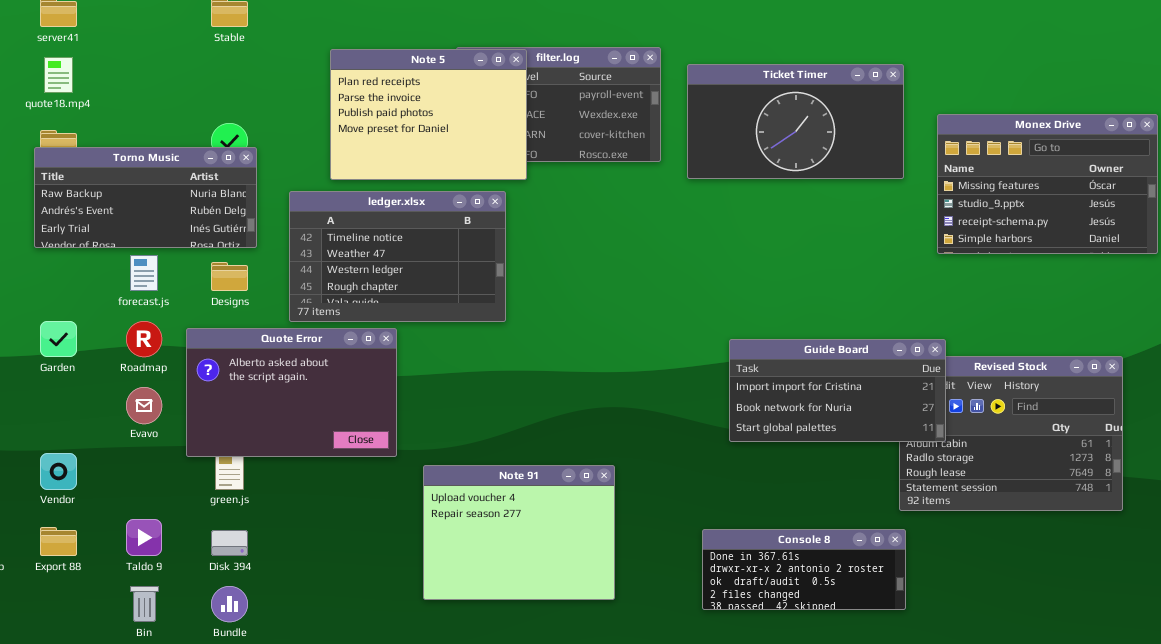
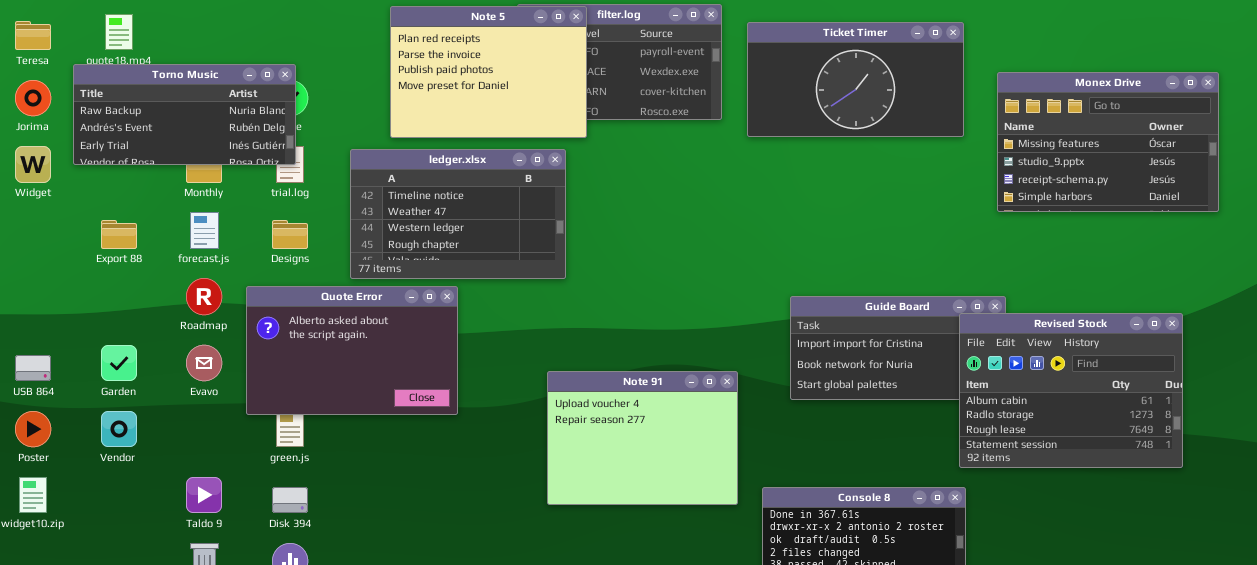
Torno Music: [34,147,257,248] -> [73,64,296,165], moved
Garden: [40,321,77,357] -> [101,345,137,381], moved
Revised Stock: [899,356,1123,511] -> [959,313,1183,468], raised
Note 91: [423,465,615,600] -> [547,371,738,505], moved
Export 88: [40,527,77,556] -> [101,220,137,249], moved

